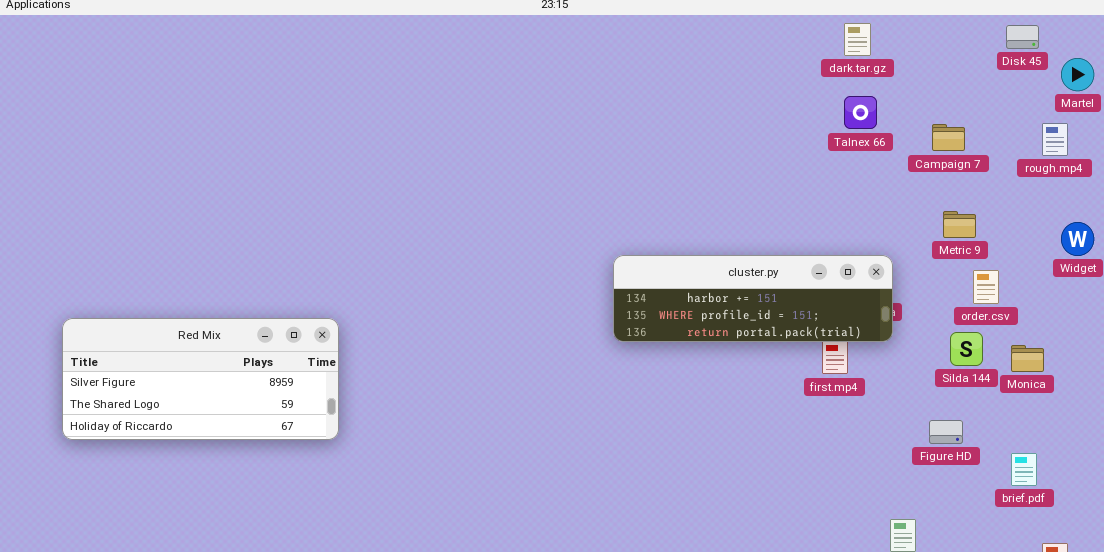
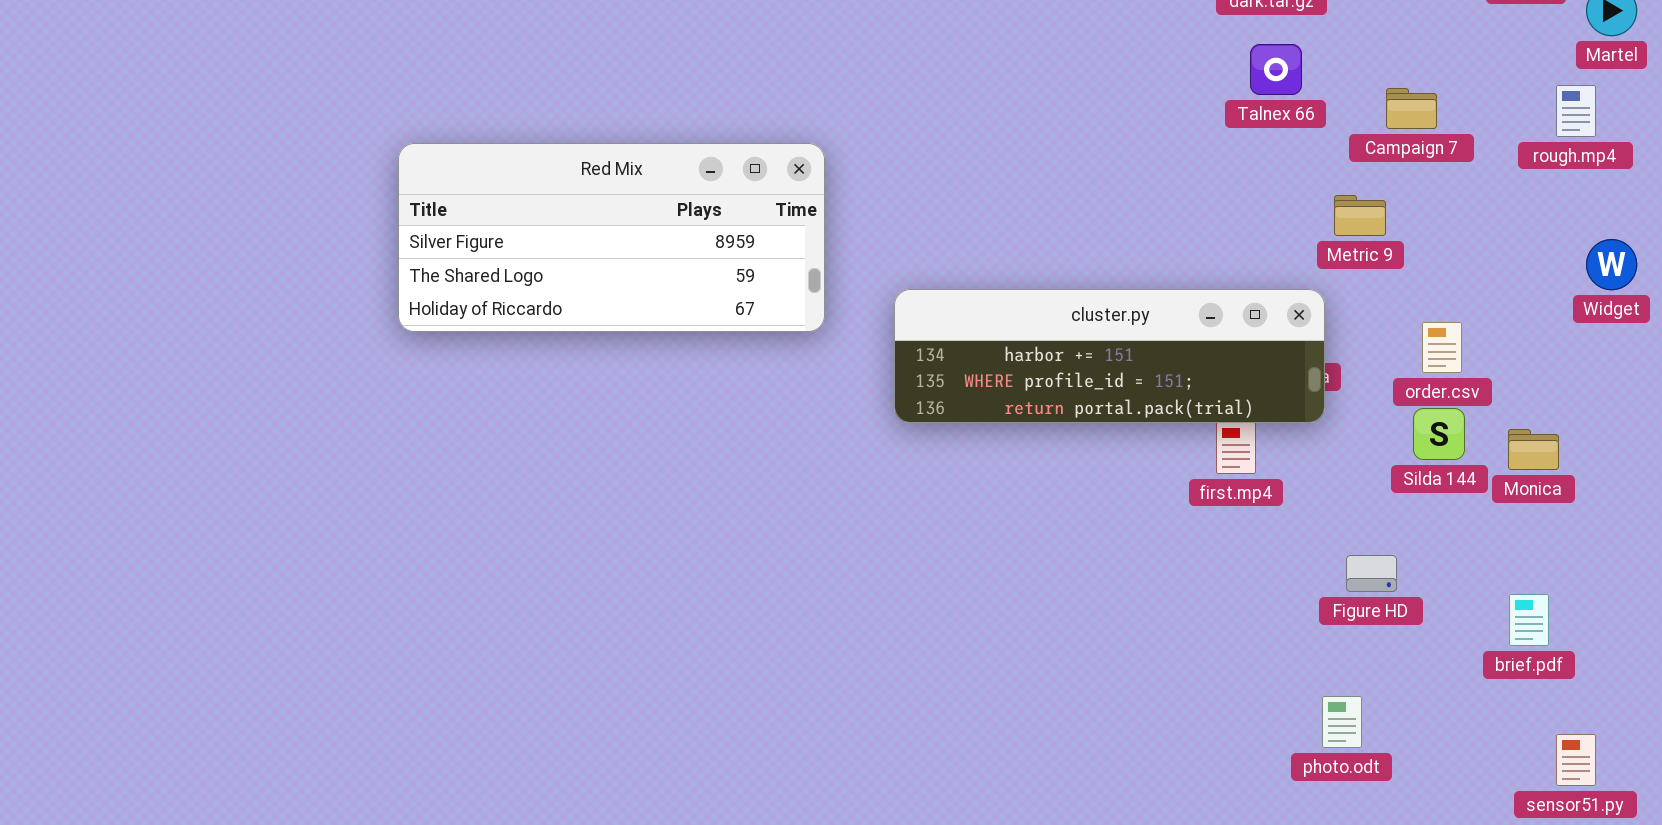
Metric 9: [943,211,976,238] -> [1334,195,1386,236], moved
order.csv: [973,270,999,304] -> [1422,322,1462,373], moved
Red Mix: [62,318,339,440] -> [398,143,825,332], moved
Figure HD: [929,420,963,444] -> [1346,555,1397,592], moved

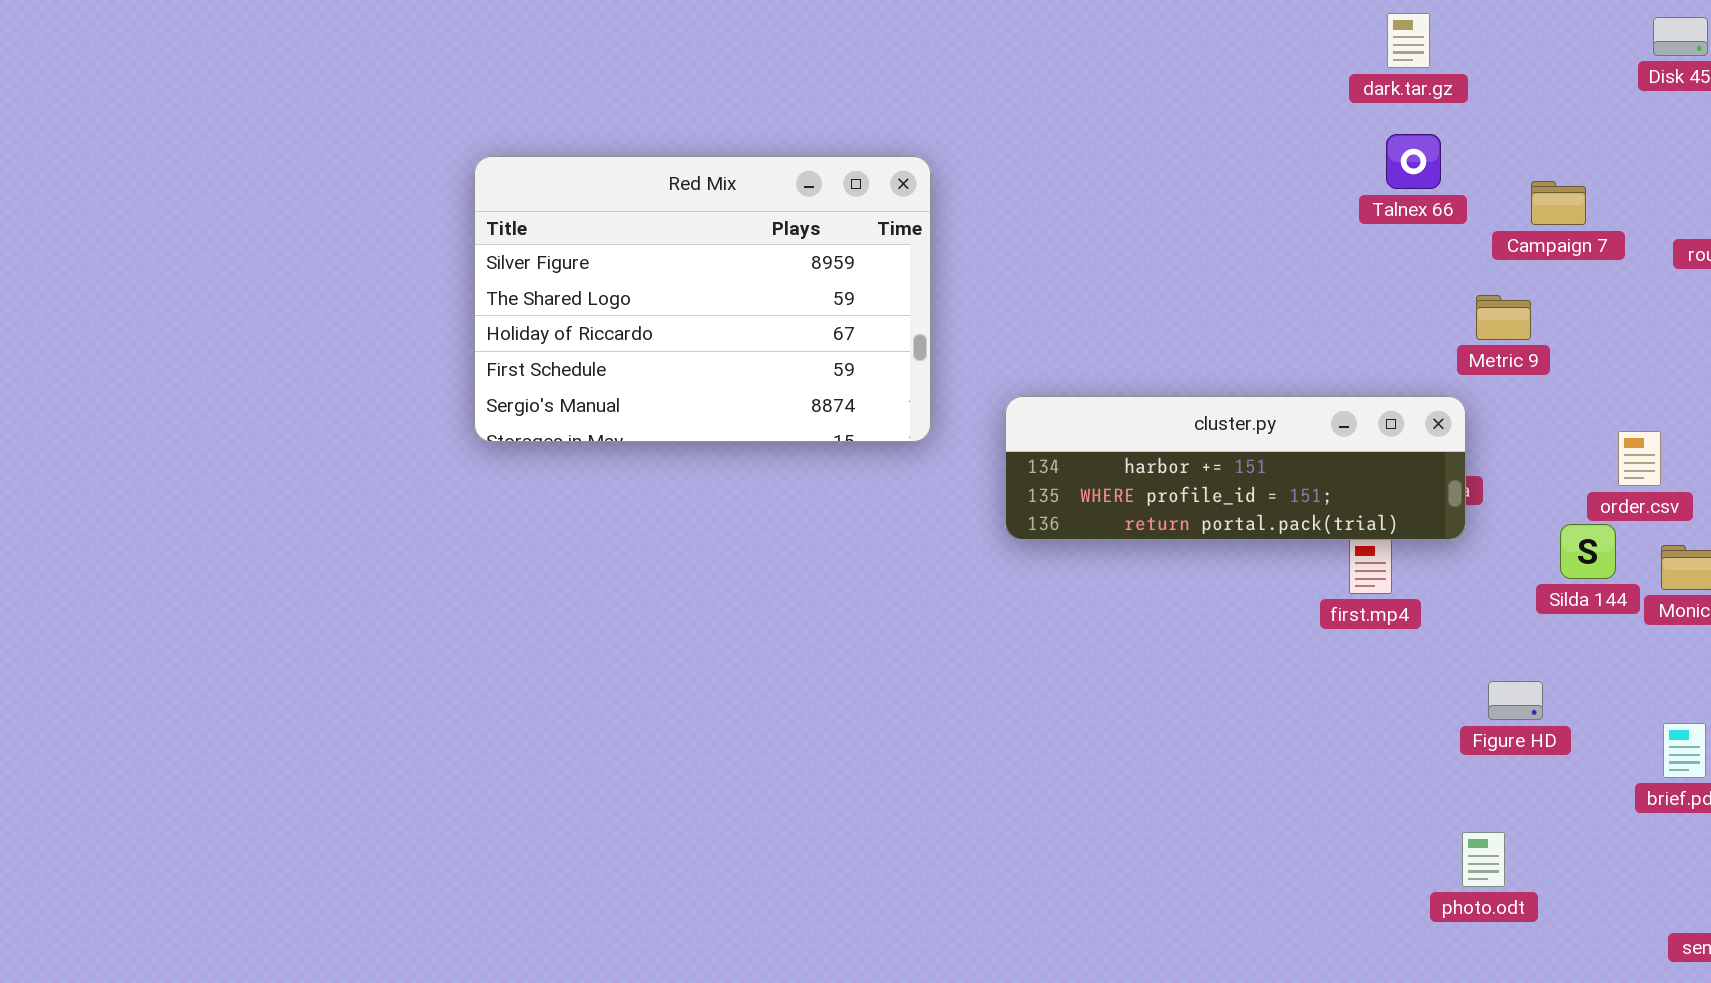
Red Mix: [398,143,825,332] -> [474,156,931,442], resized
order.csv: [1422,322,1462,373] -> [1618,431,1661,486], moved

